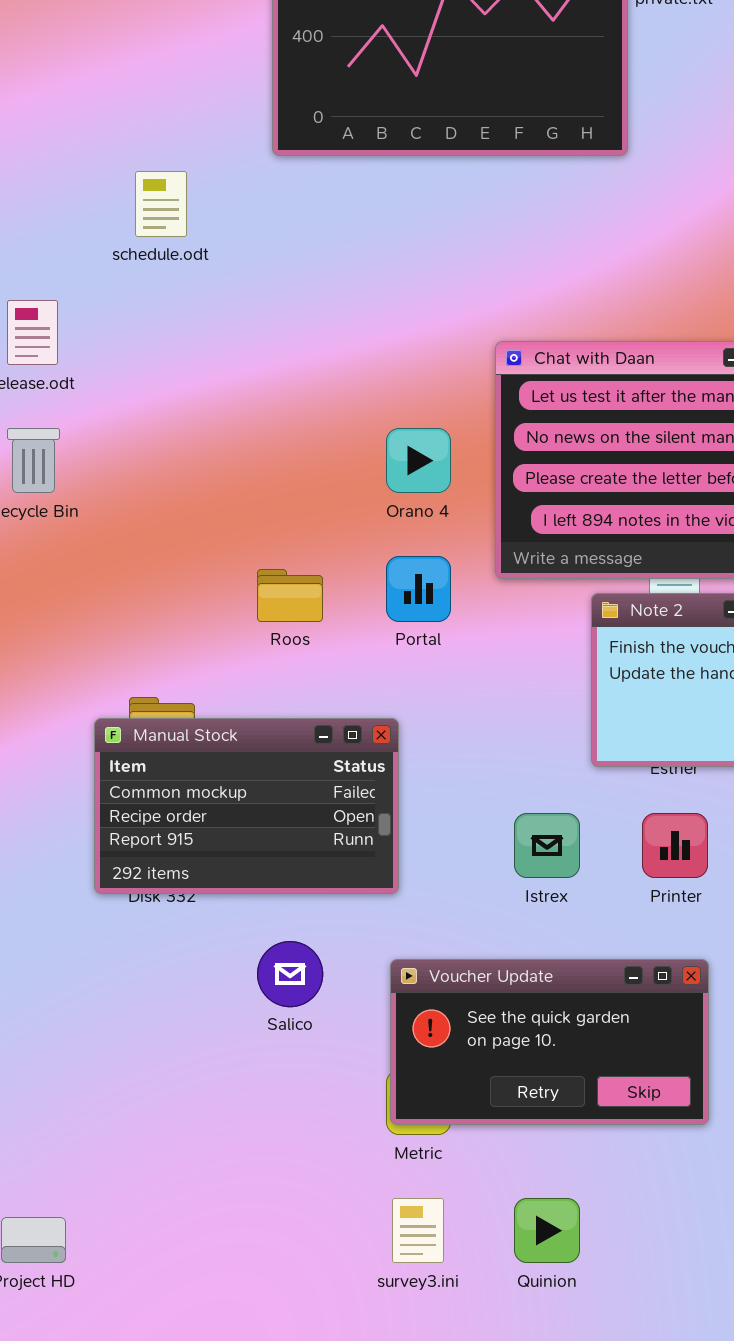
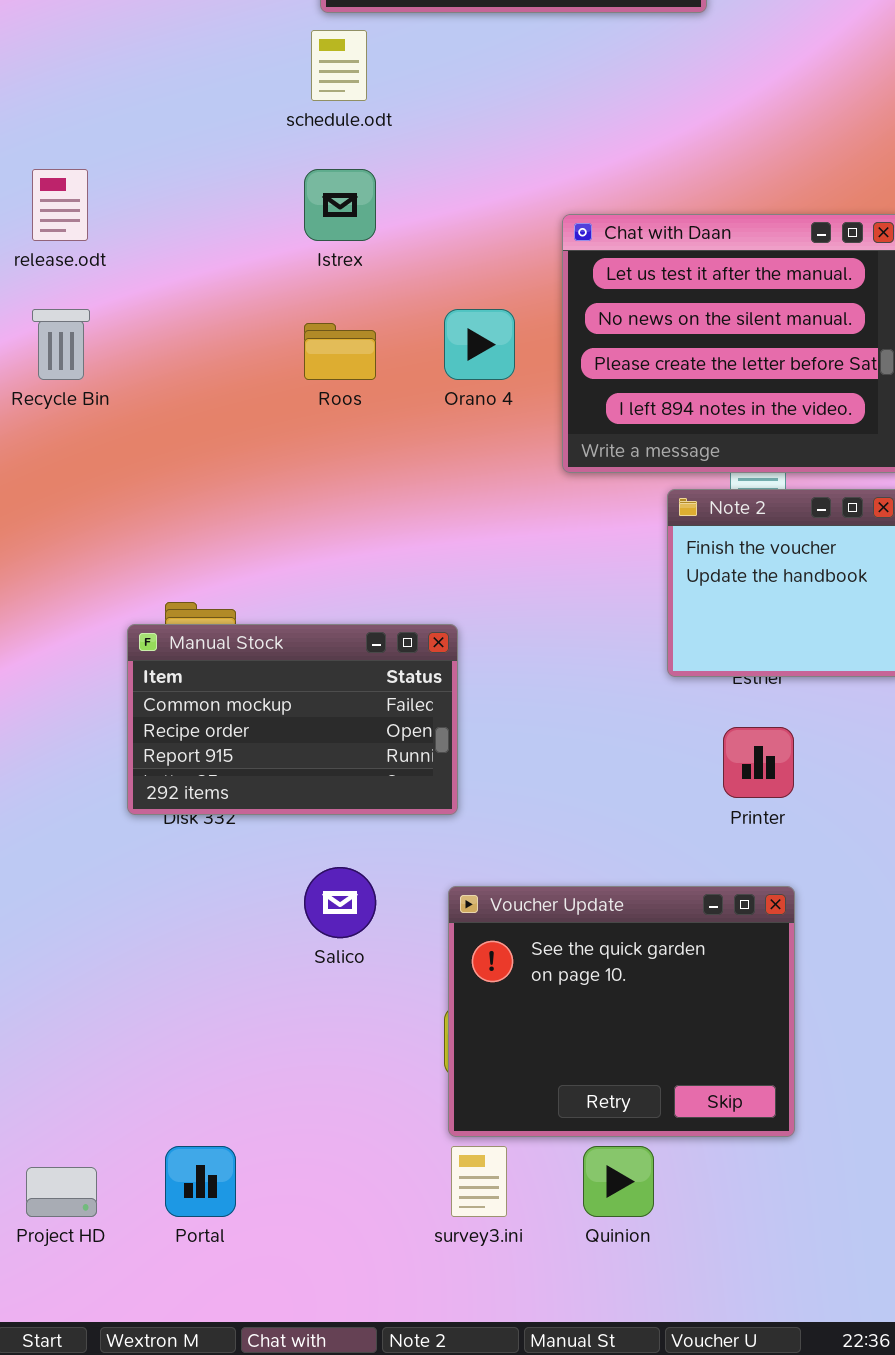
schedule.odt: [135,171,187,237] -> [311,30,367,101], moved
Portal: [386,556,451,622] -> [165,1146,236,1217], moved
Roos: [257,569,323,622] -> [304,323,376,380], moved
Istrex: [514,813,580,878] -> [304,169,376,241], moved
Voucher Update: [390,959,709,1125] -> [448,886,795,1137], resized

